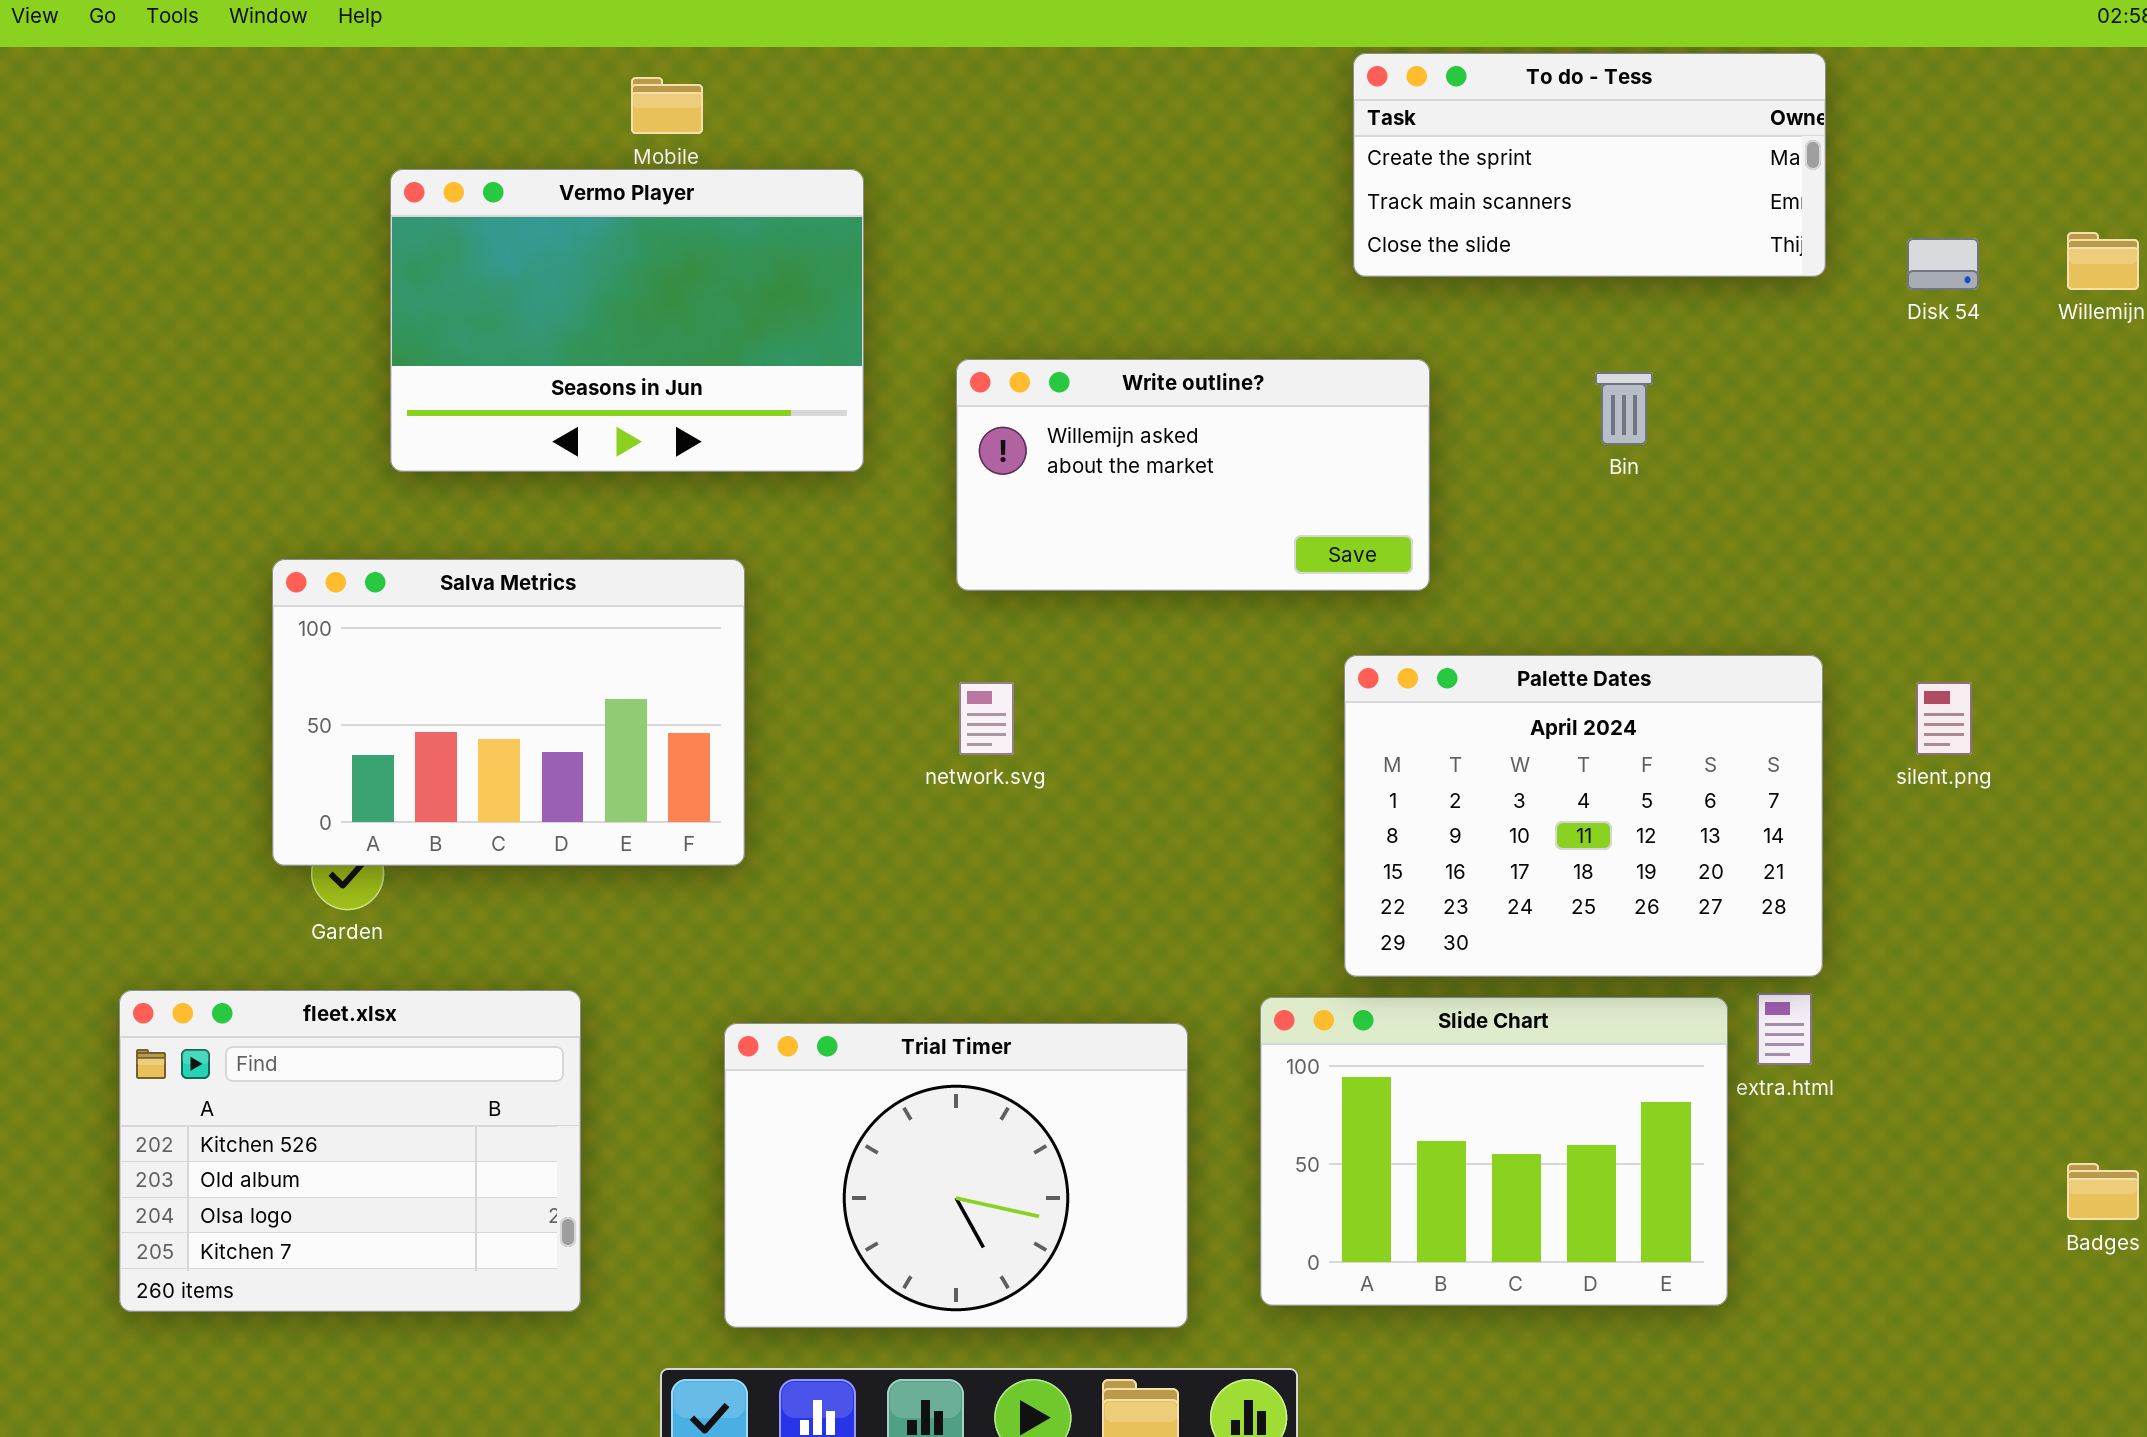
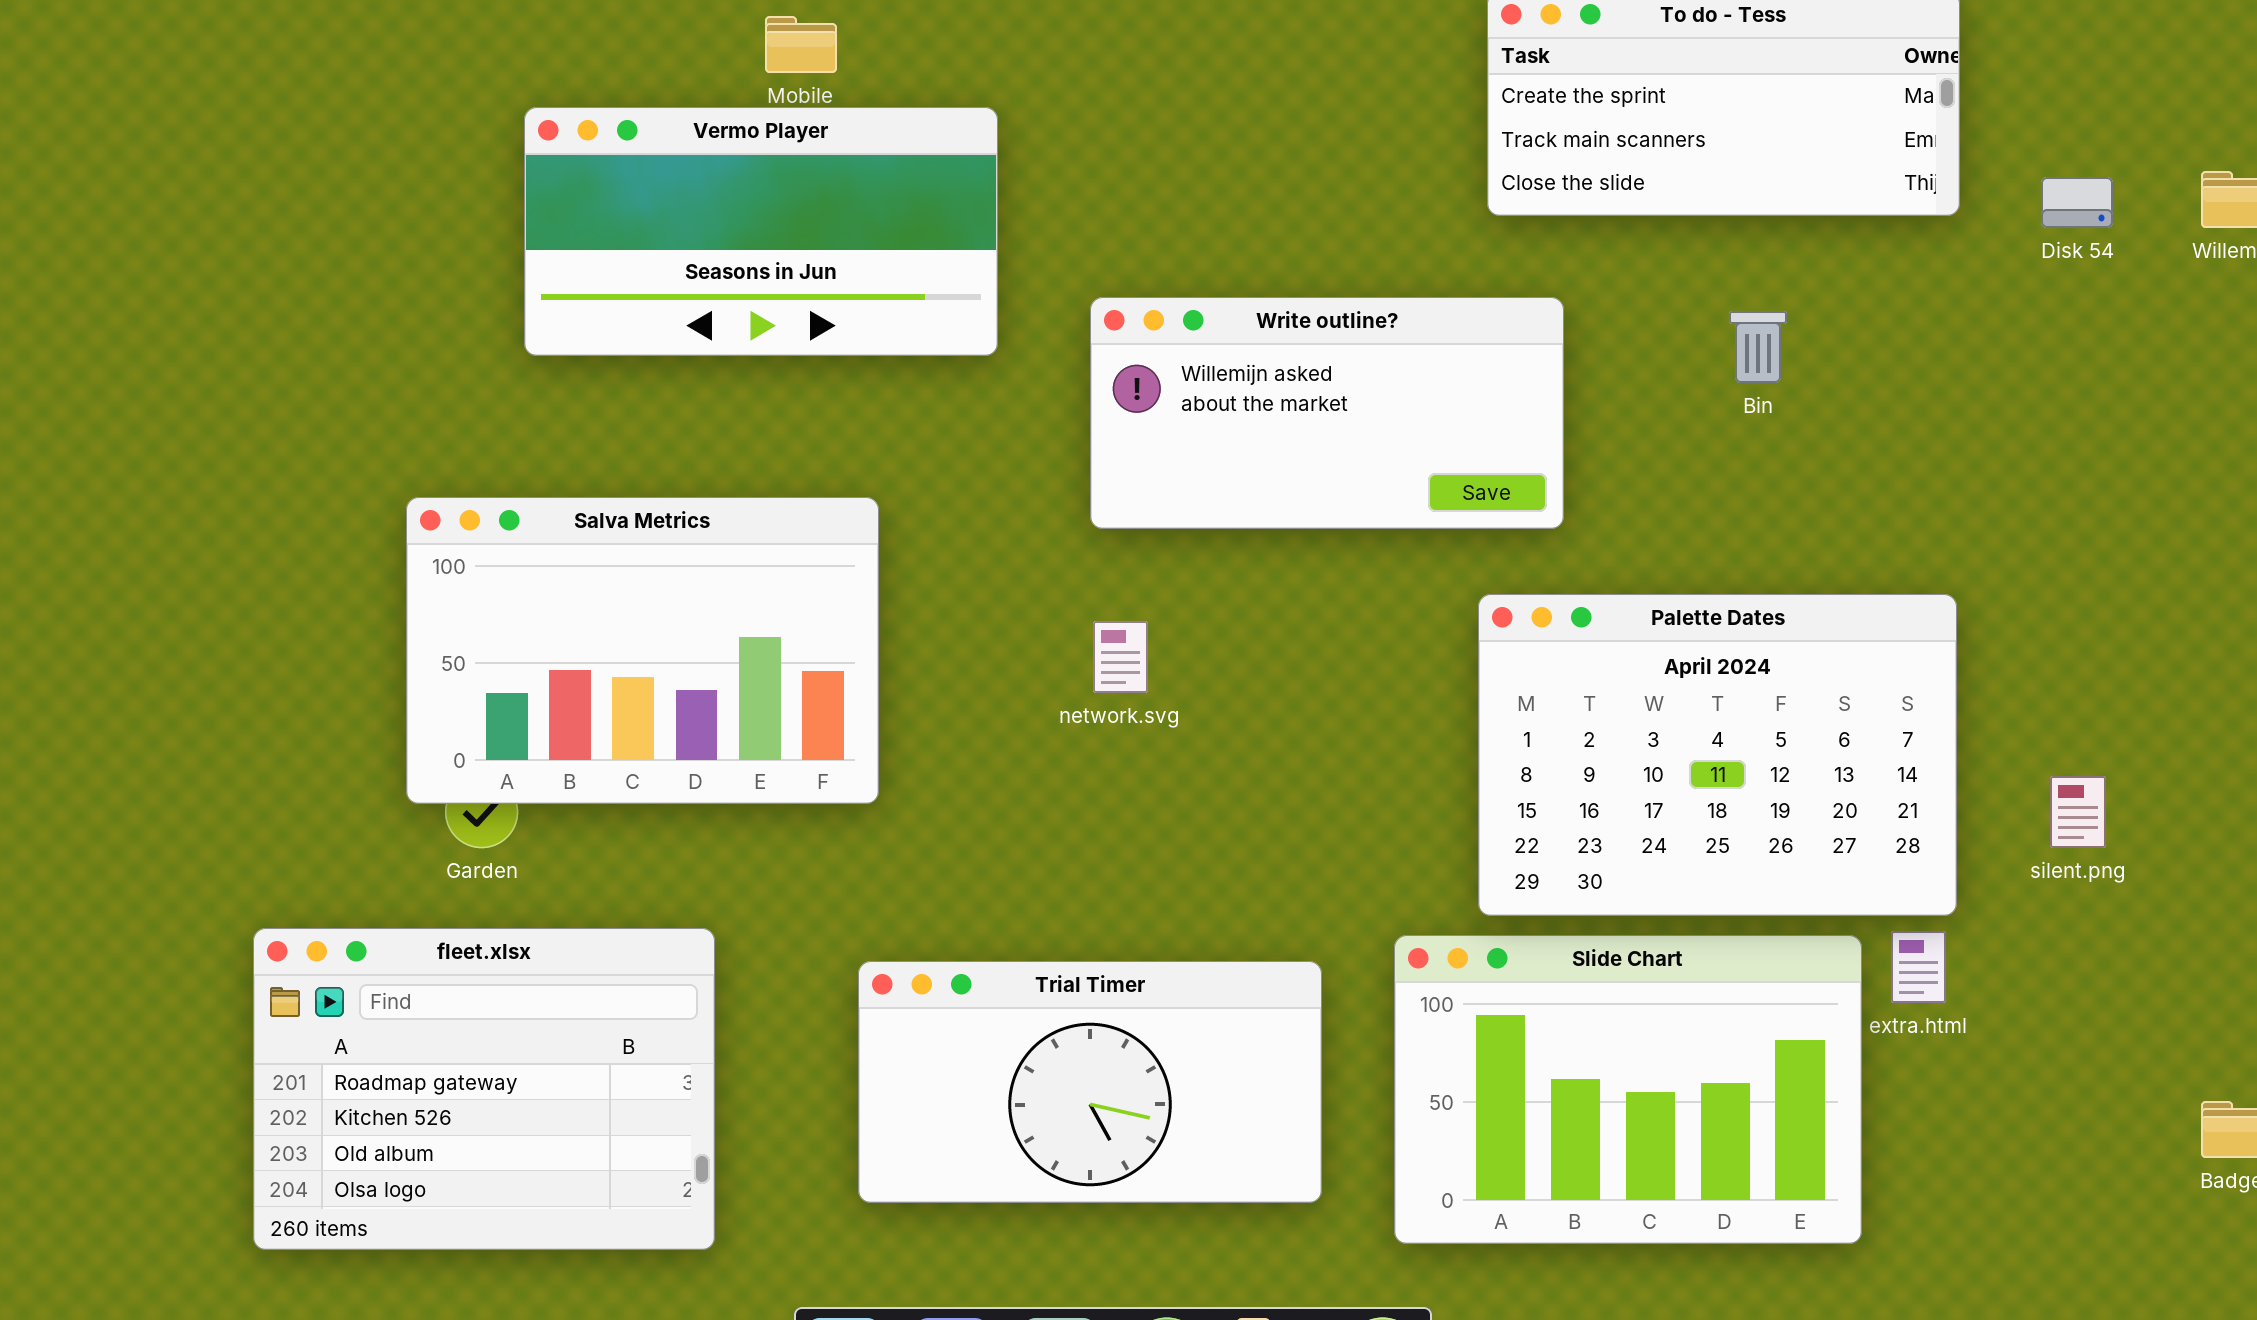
Vermo Player: [390,169,864,472] -> [524,107,998,356], resized
silent.png: [1916,682,1972,755] -> [2050,776,2106,848], moved
fleet.xlsx: [119,990,581,1312] -> [253,928,715,1250], scrolled up 1 row
Trial Timer: [724,1023,1188,1328] -> [858,961,1322,1203], resized

